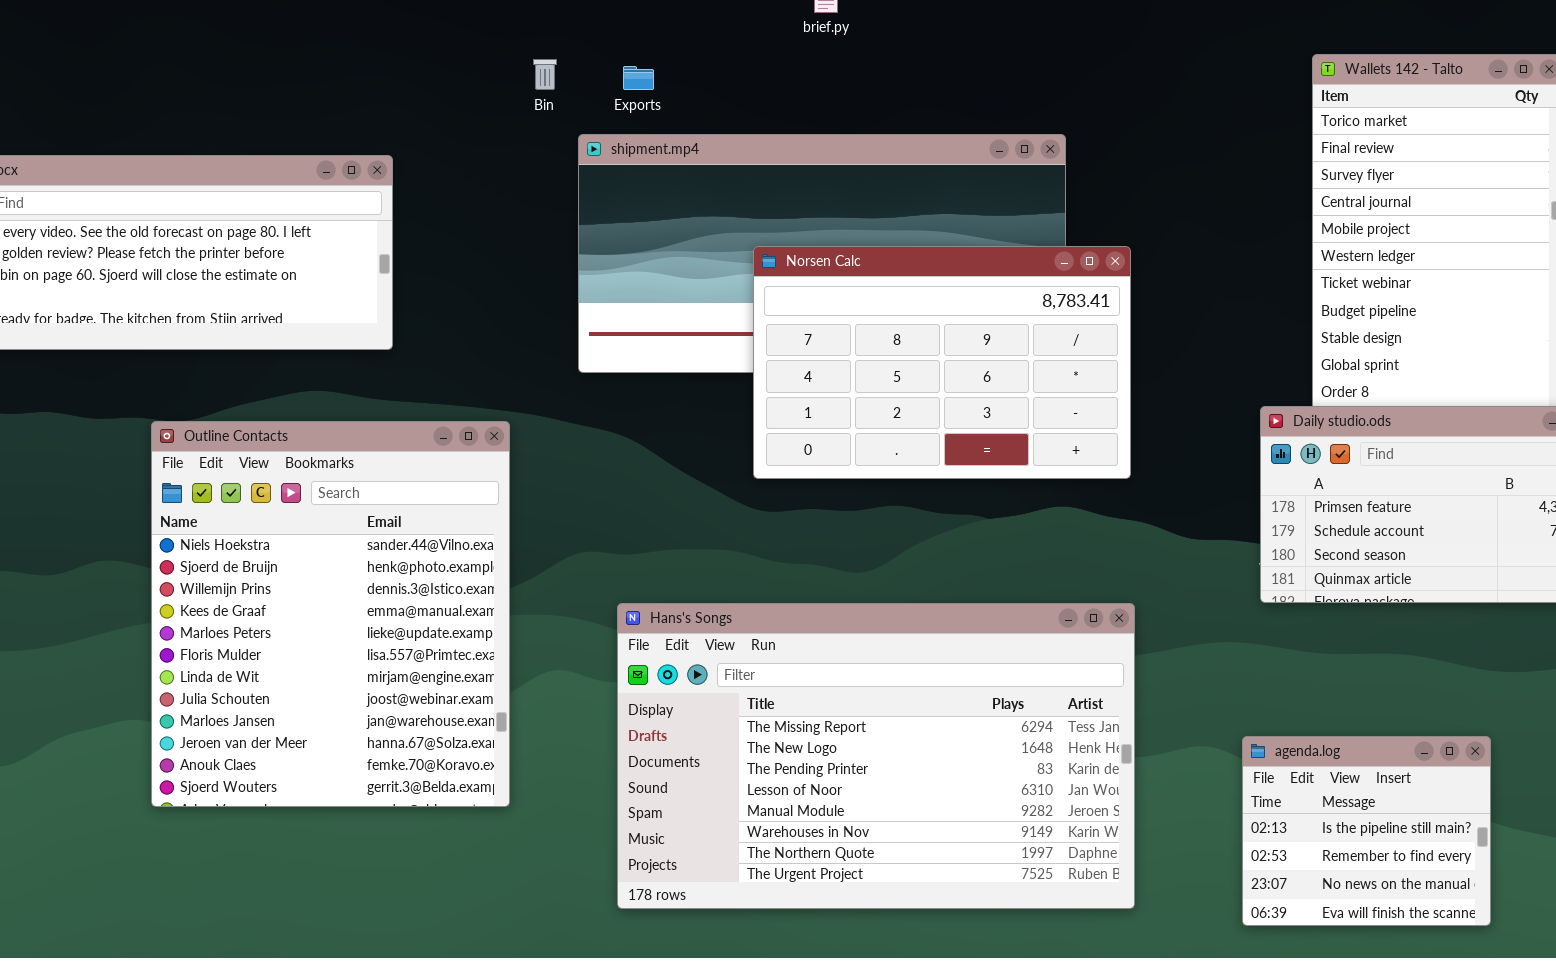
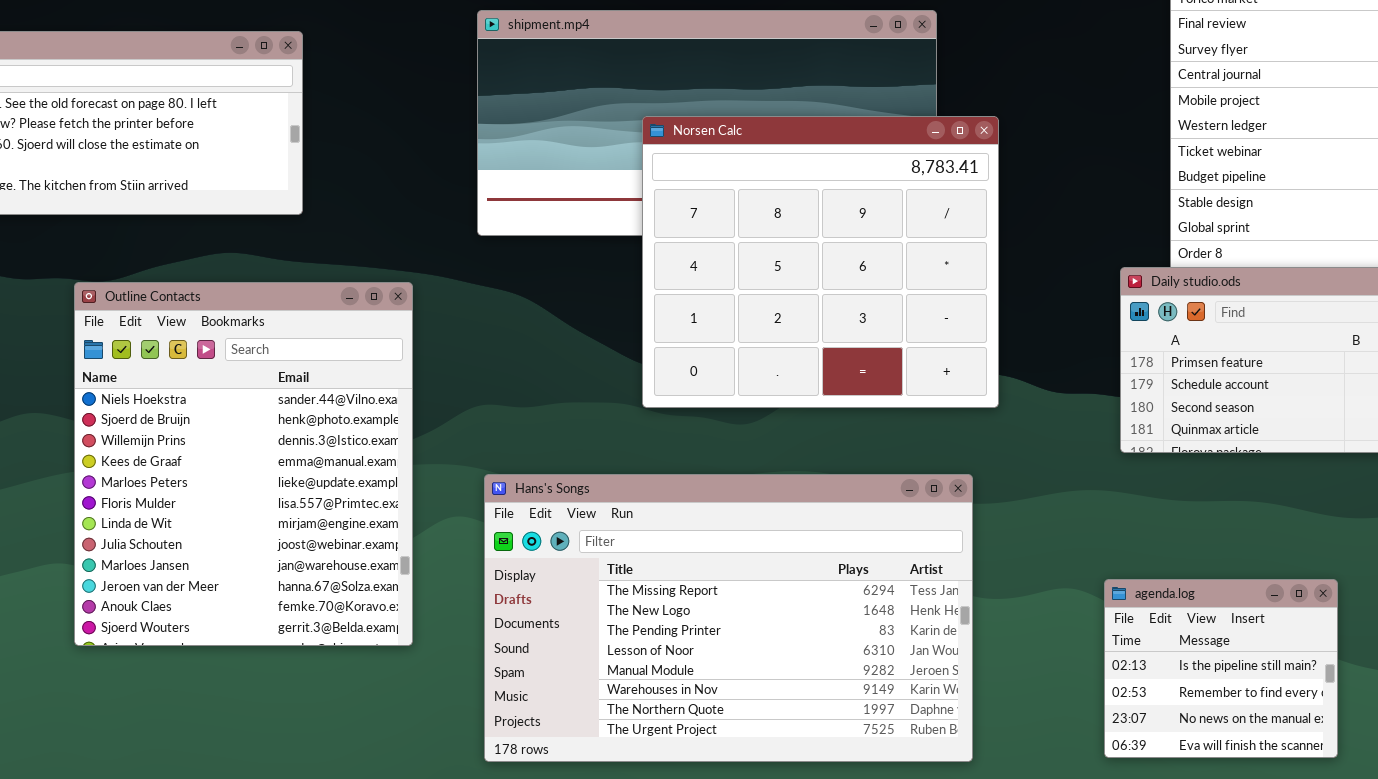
Norsen Calc: [753,246,1131,479] -> [642,116,999,408], resized
Hans's Songs: [617,603,1135,909] -> [484,474,973,762], moved

